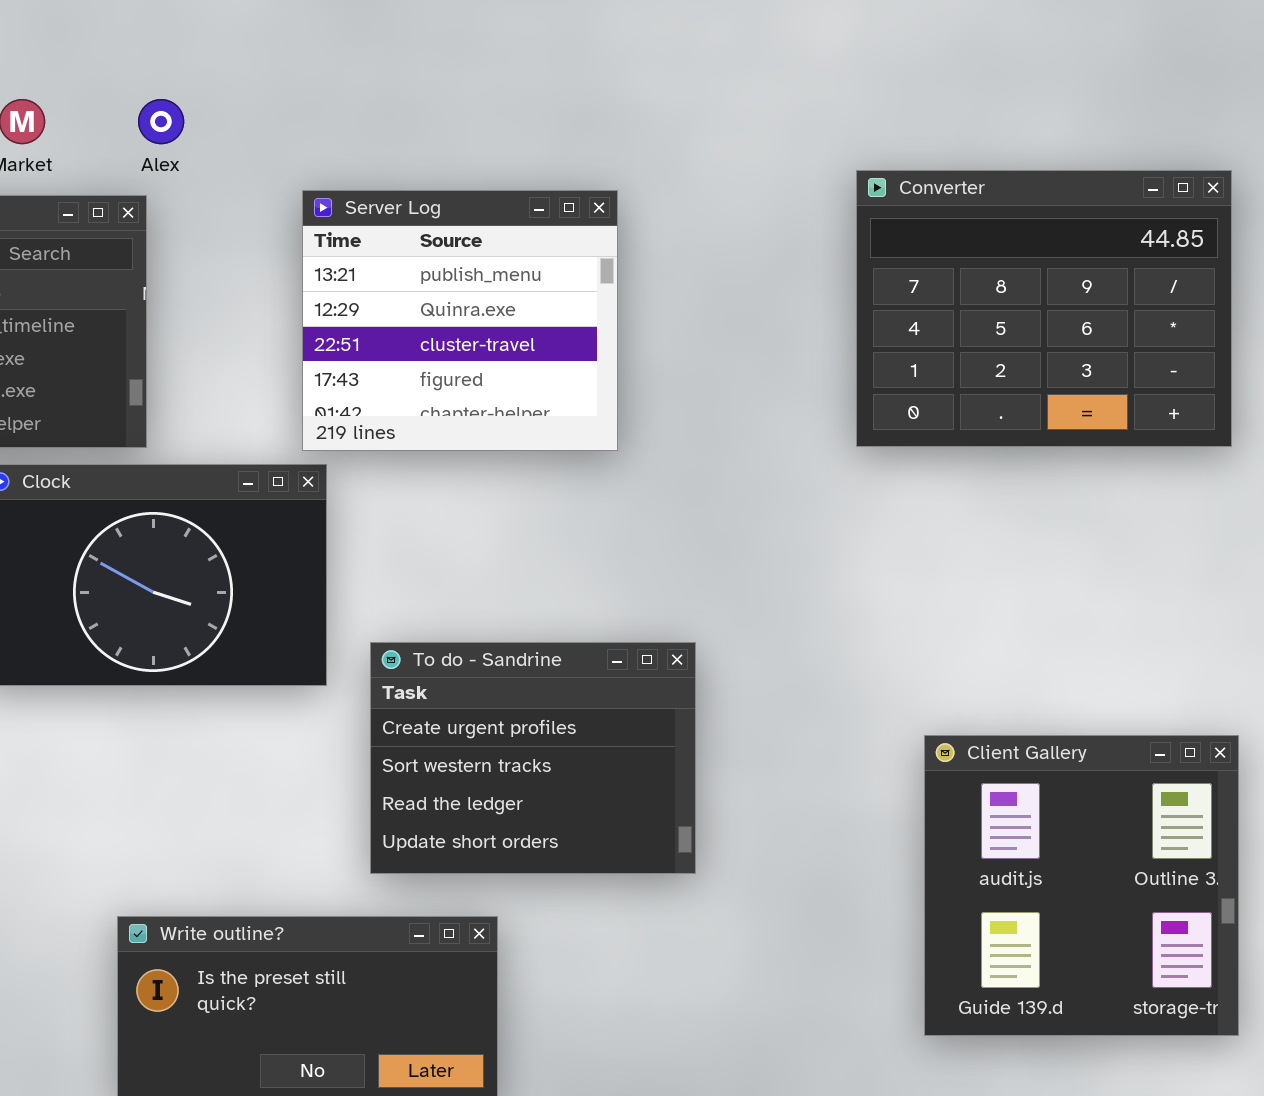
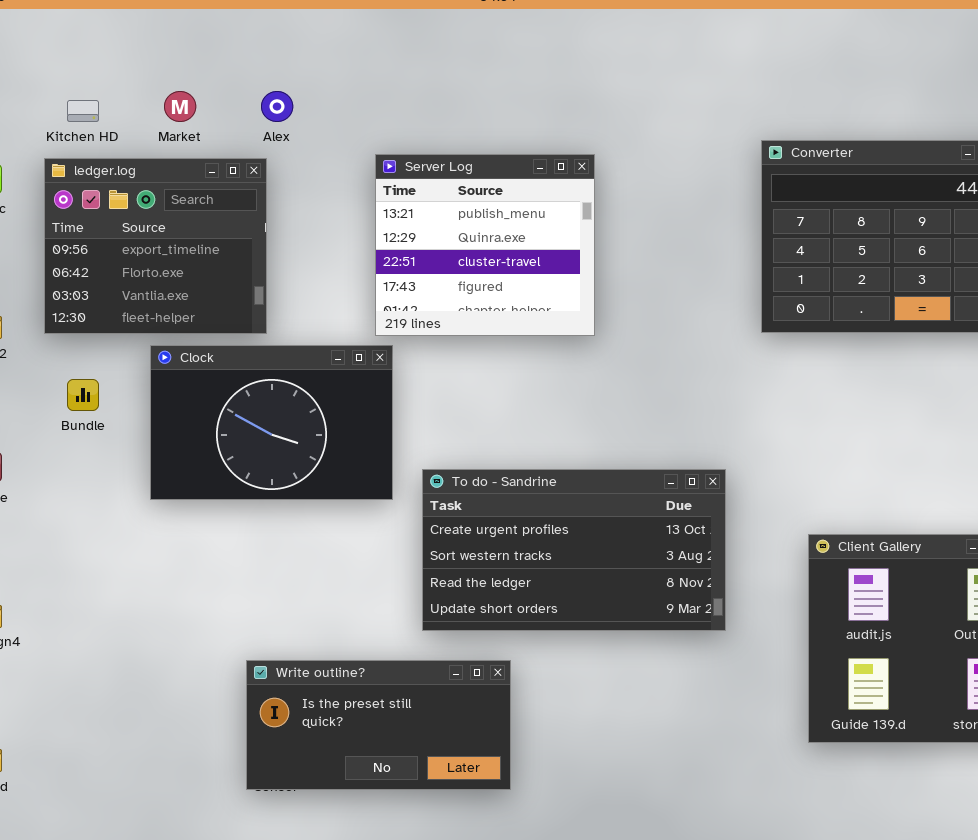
To do - Sandrine: [370,642,696,874] -> [422,469,726,631], resized

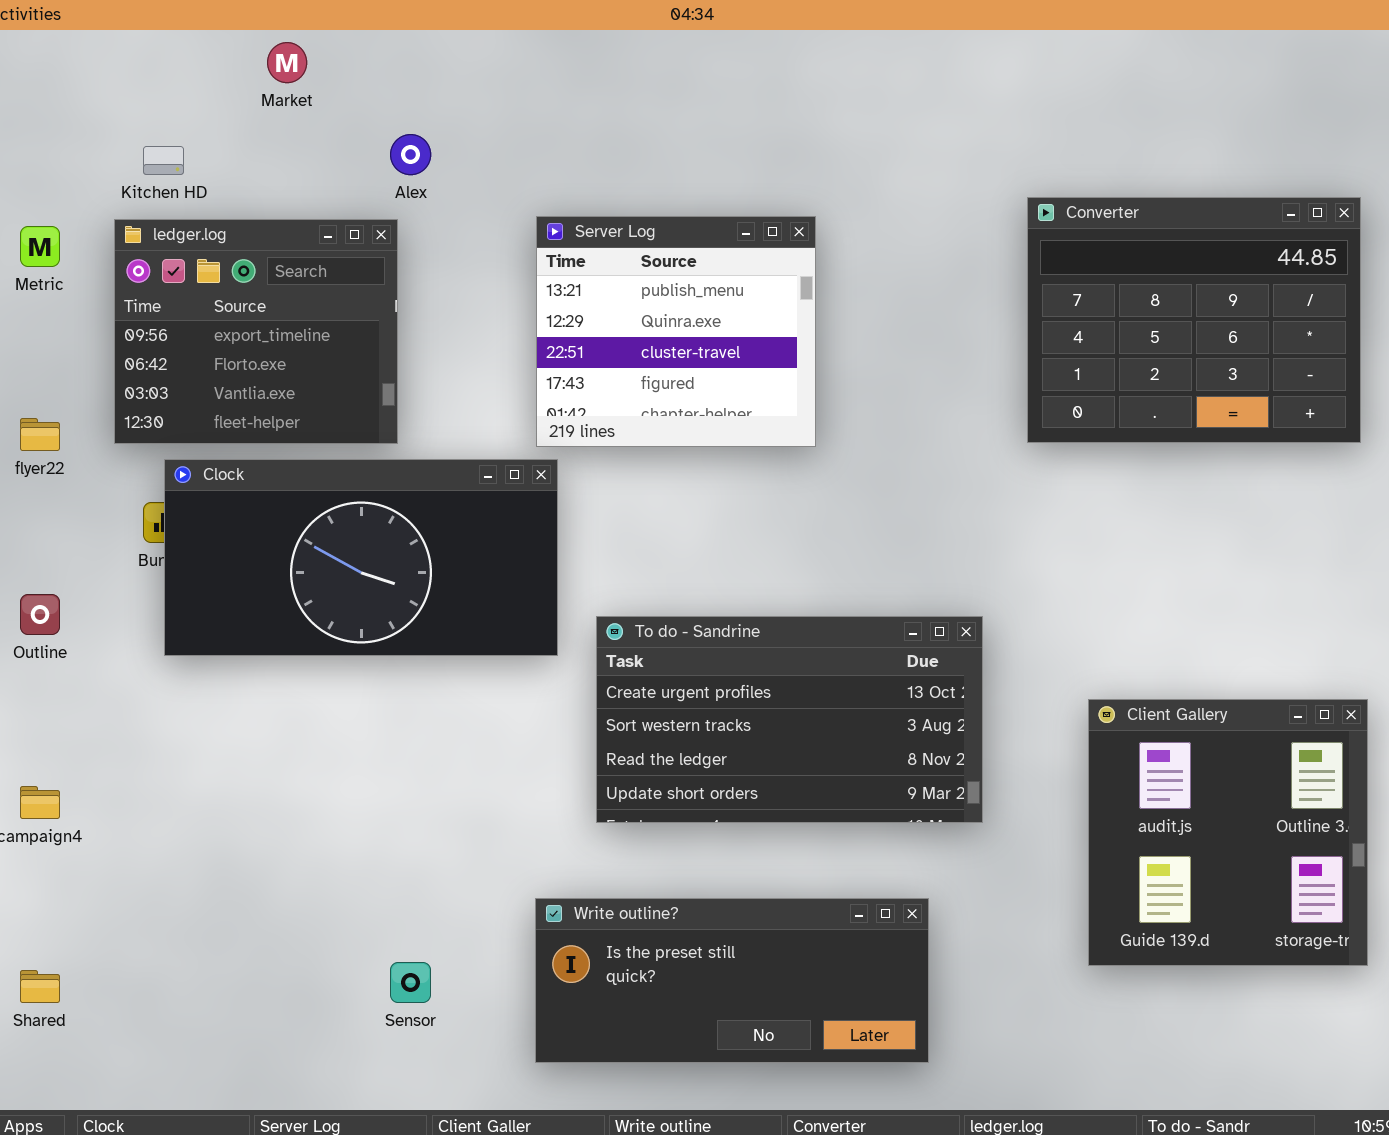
Market: [164,91,196,122] -> [267,42,307,83], moved
Clock: [150,345,393,500] -> [164,459,558,656], resized
Write outline?: [246,660,511,790] -> [535,898,929,1063], moved, resized

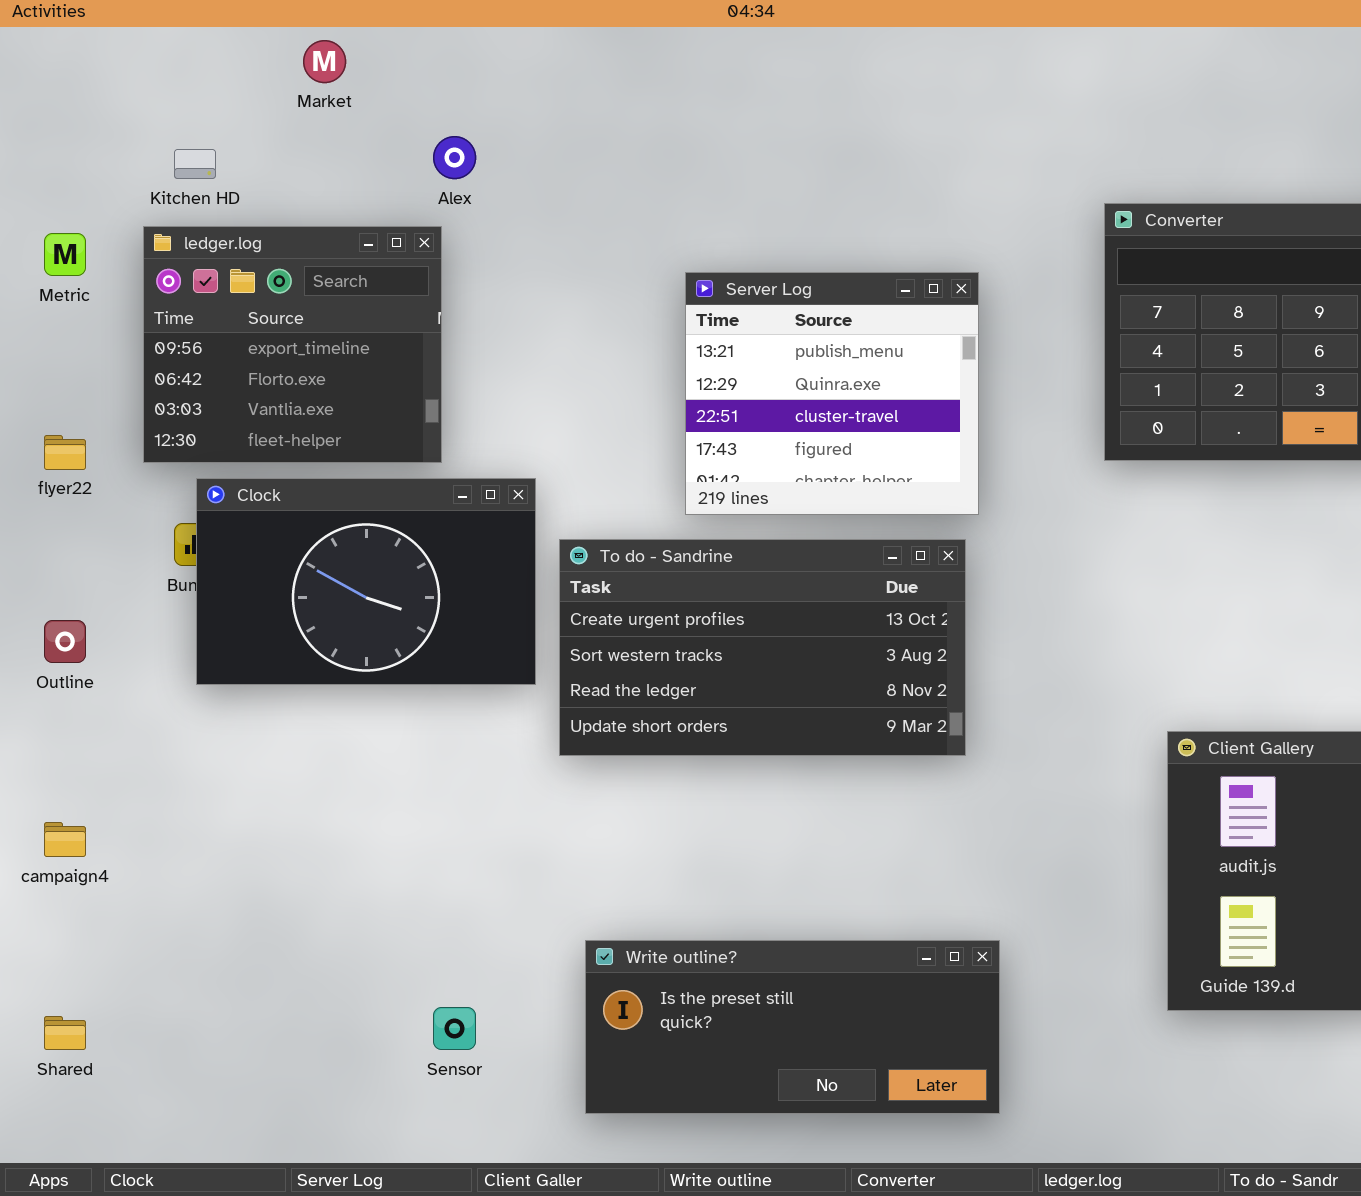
Server Log: [536,216,816,447] -> [685,272,979,515], moved
Clock: [164,459,558,656] -> [196,478,536,685], resized
To do - Sandrine: [596,616,983,823] -> [559,539,966,756], moved

